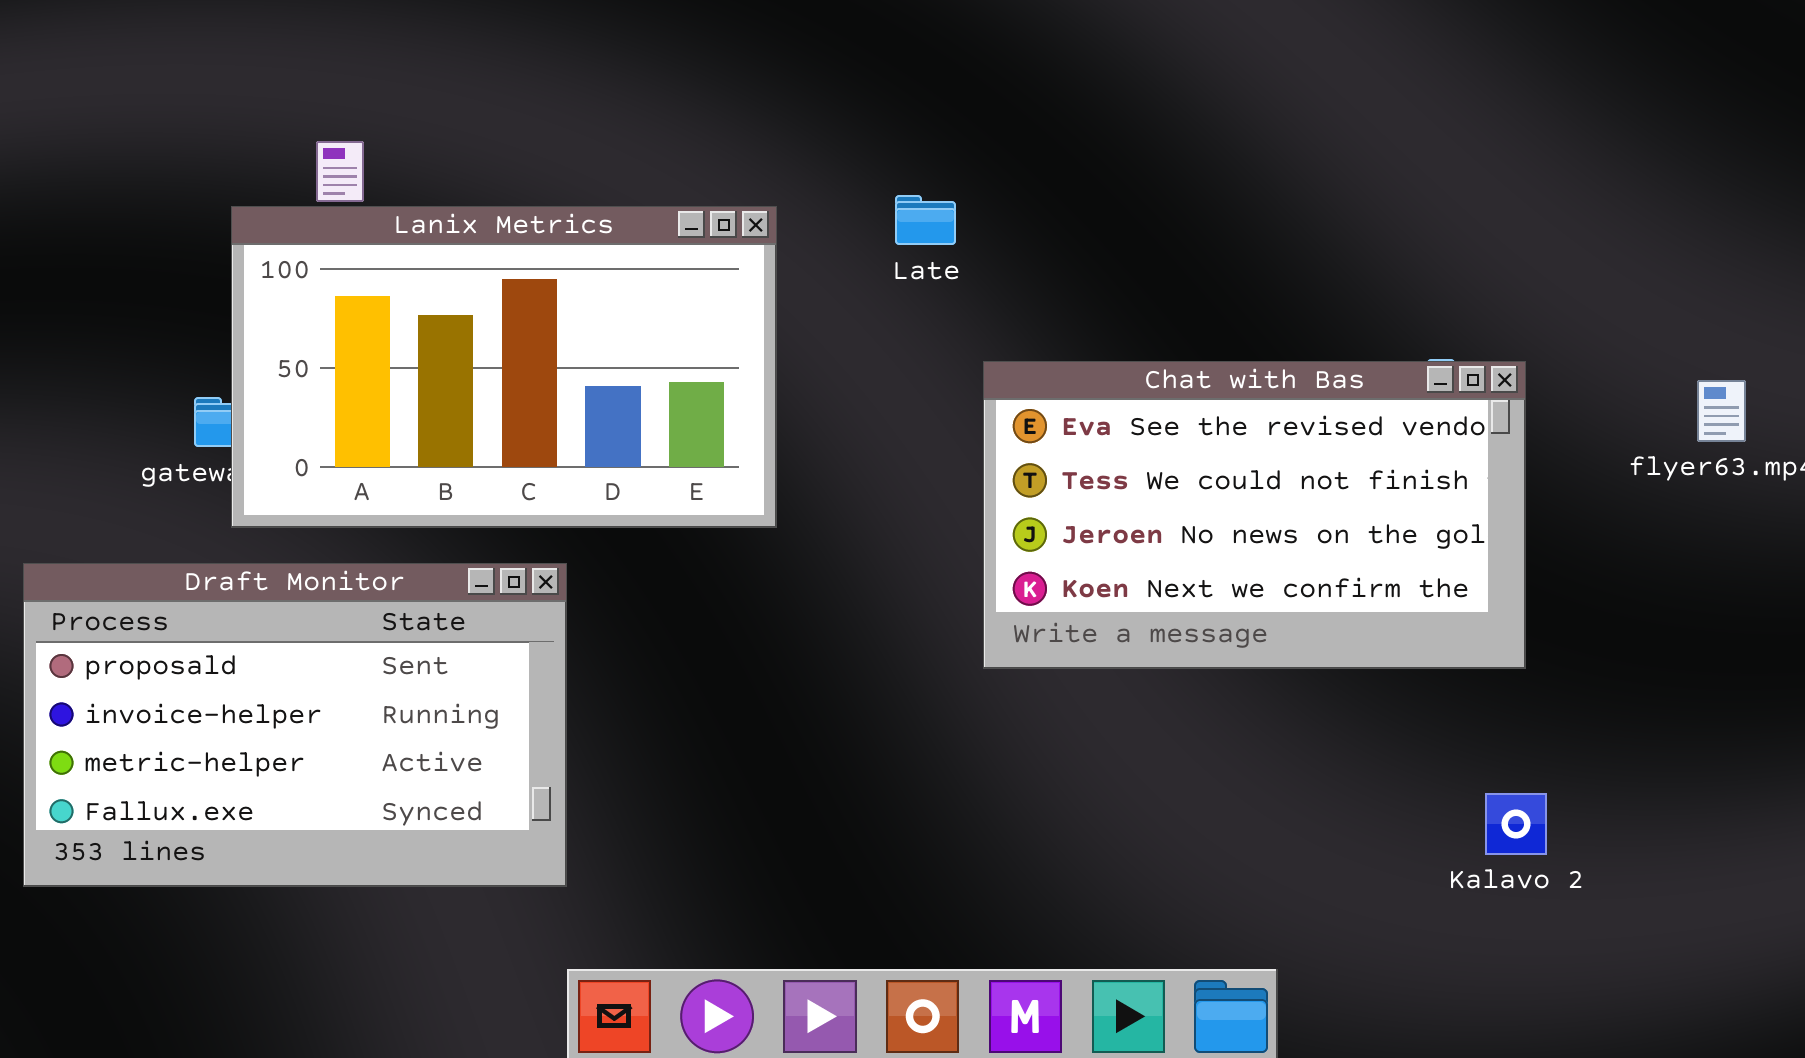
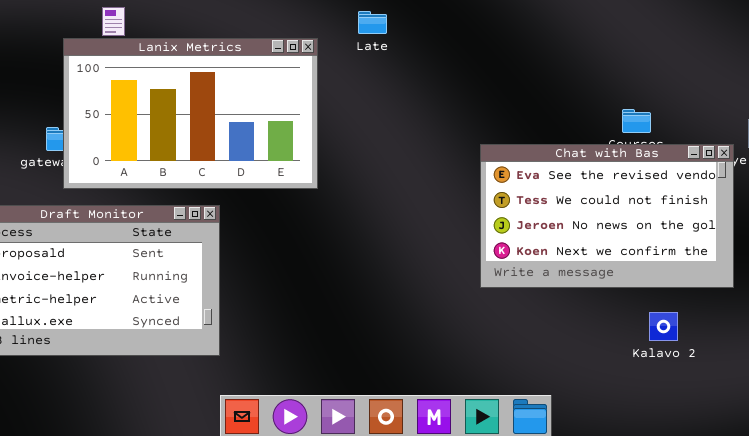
Late: [895,195,956,245] -> [358,11,387,34], moved
Chat with Bas: [983,361,1526,669] -> [480,144,734,288], moved

